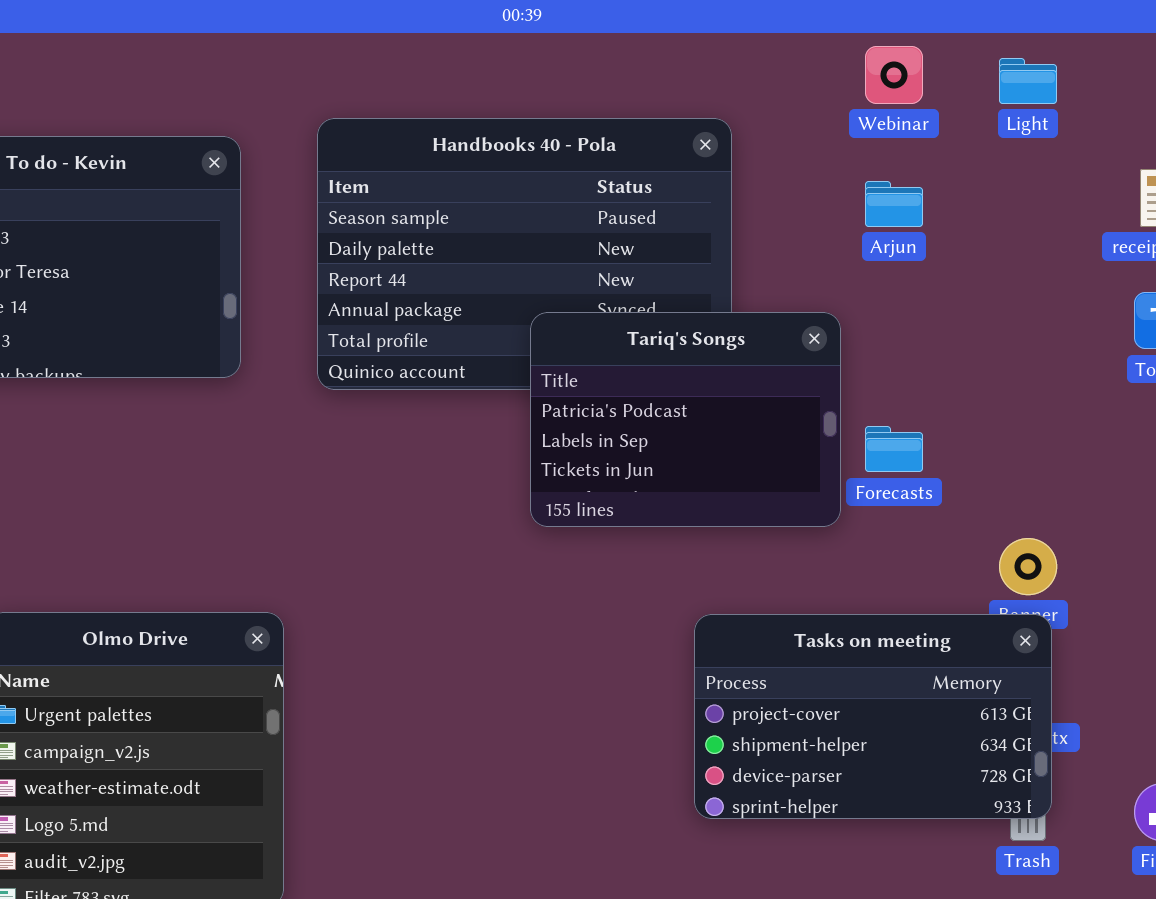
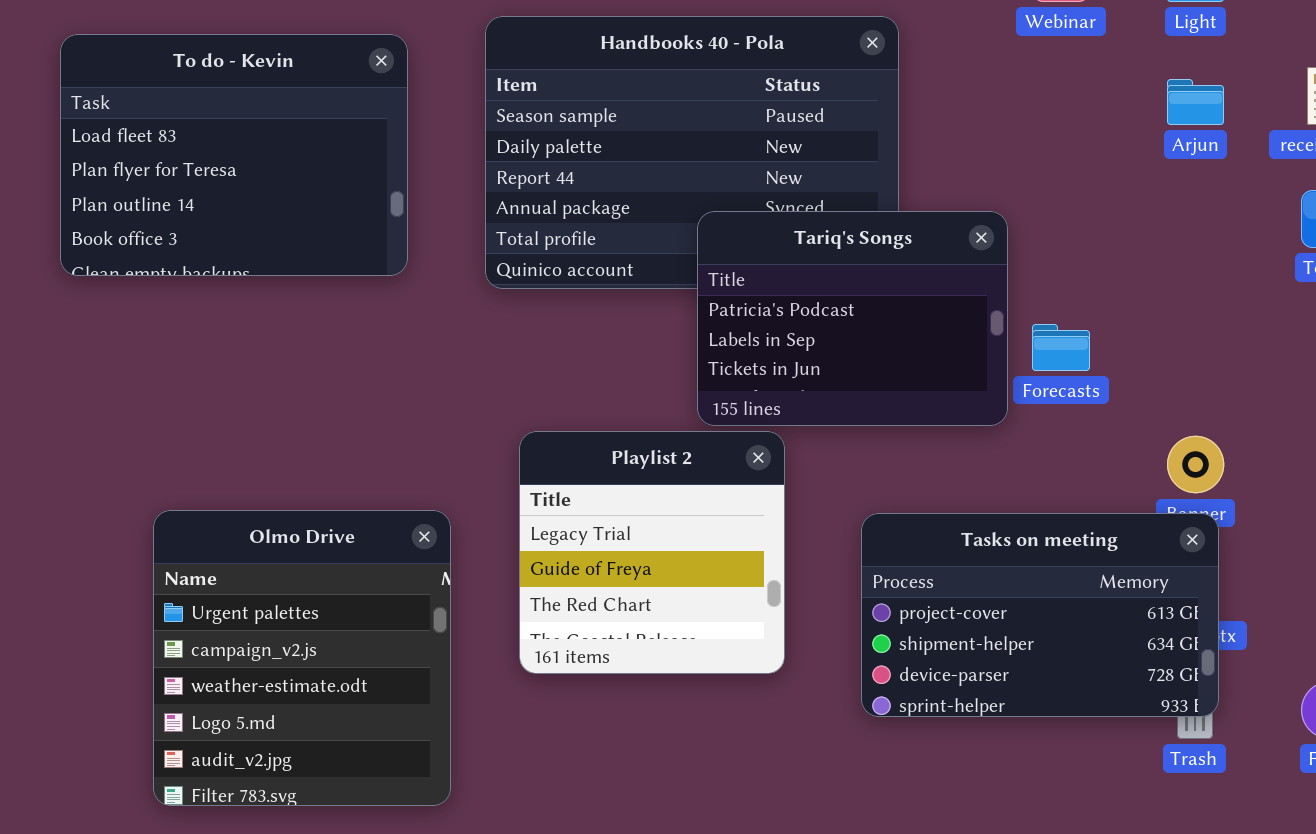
Arjun: [865,181,923,227] -> [1167,79,1224,125], moved
Playlist 2: none -> [519,431,785,674], opened

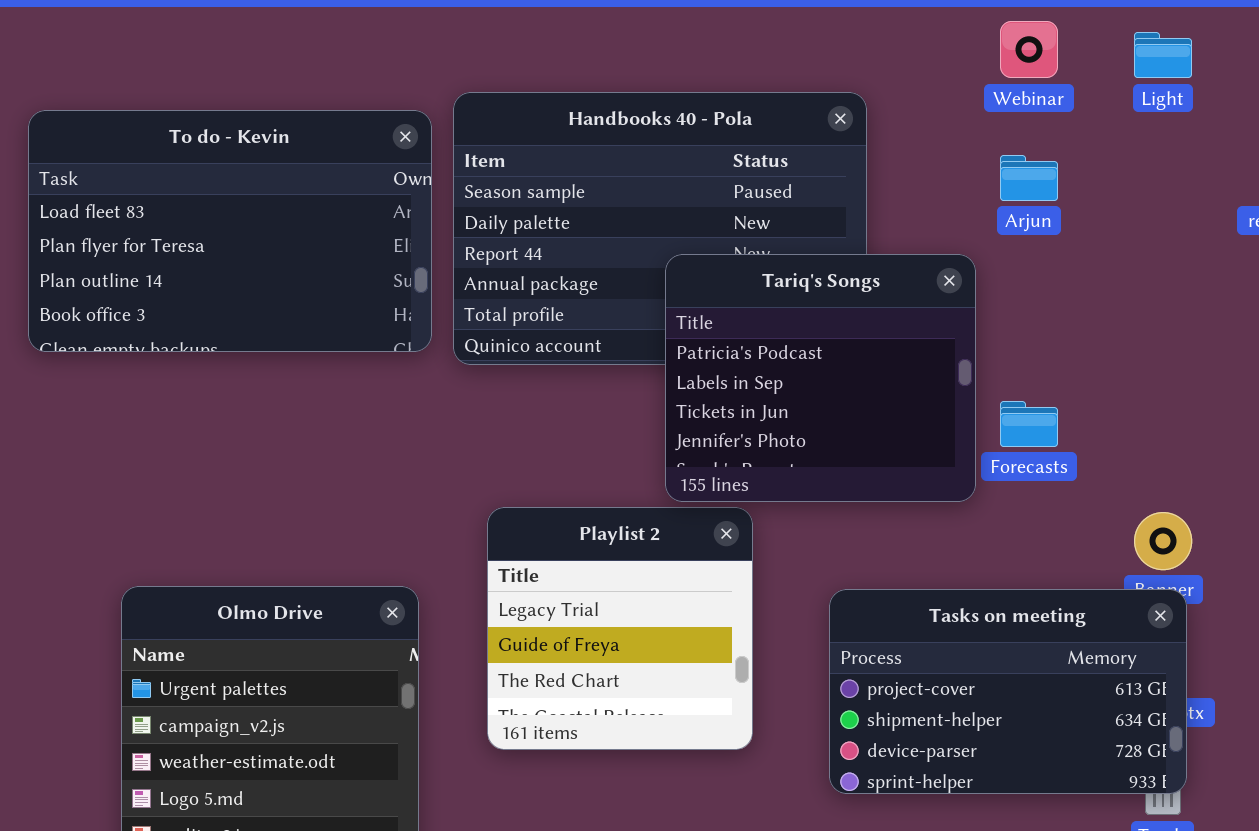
To do - Kevin: [60,34,408,276] -> [28,110,432,352], resized
Arjun: [1167,79,1224,125] -> [1000,155,1058,201], moved
Tariq's Songs: [697,211,1008,426] -> [665,254,976,502], resized

